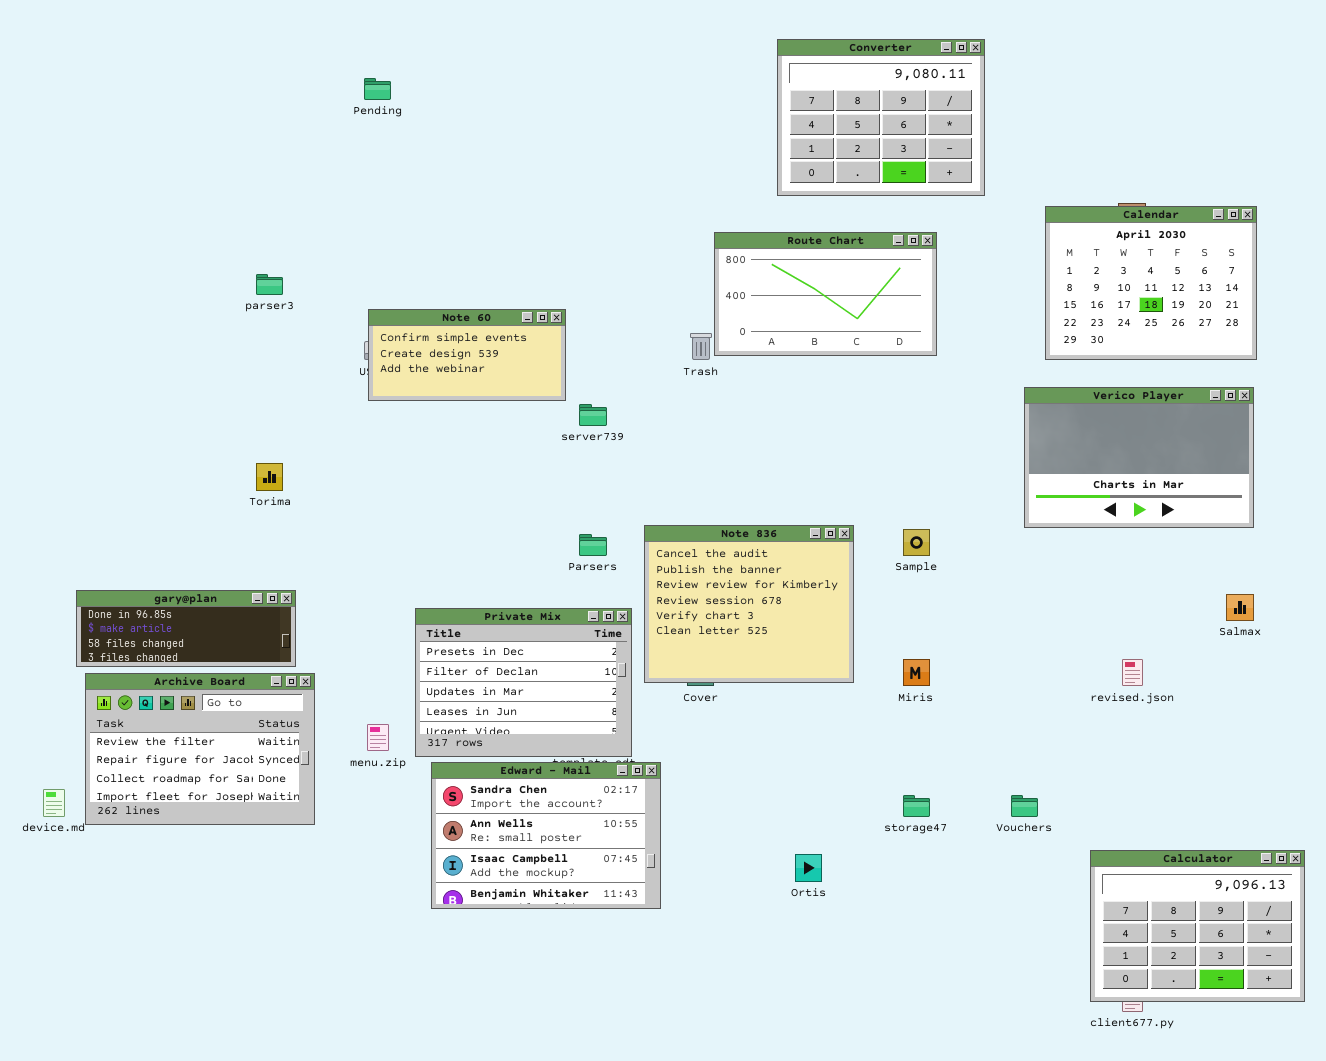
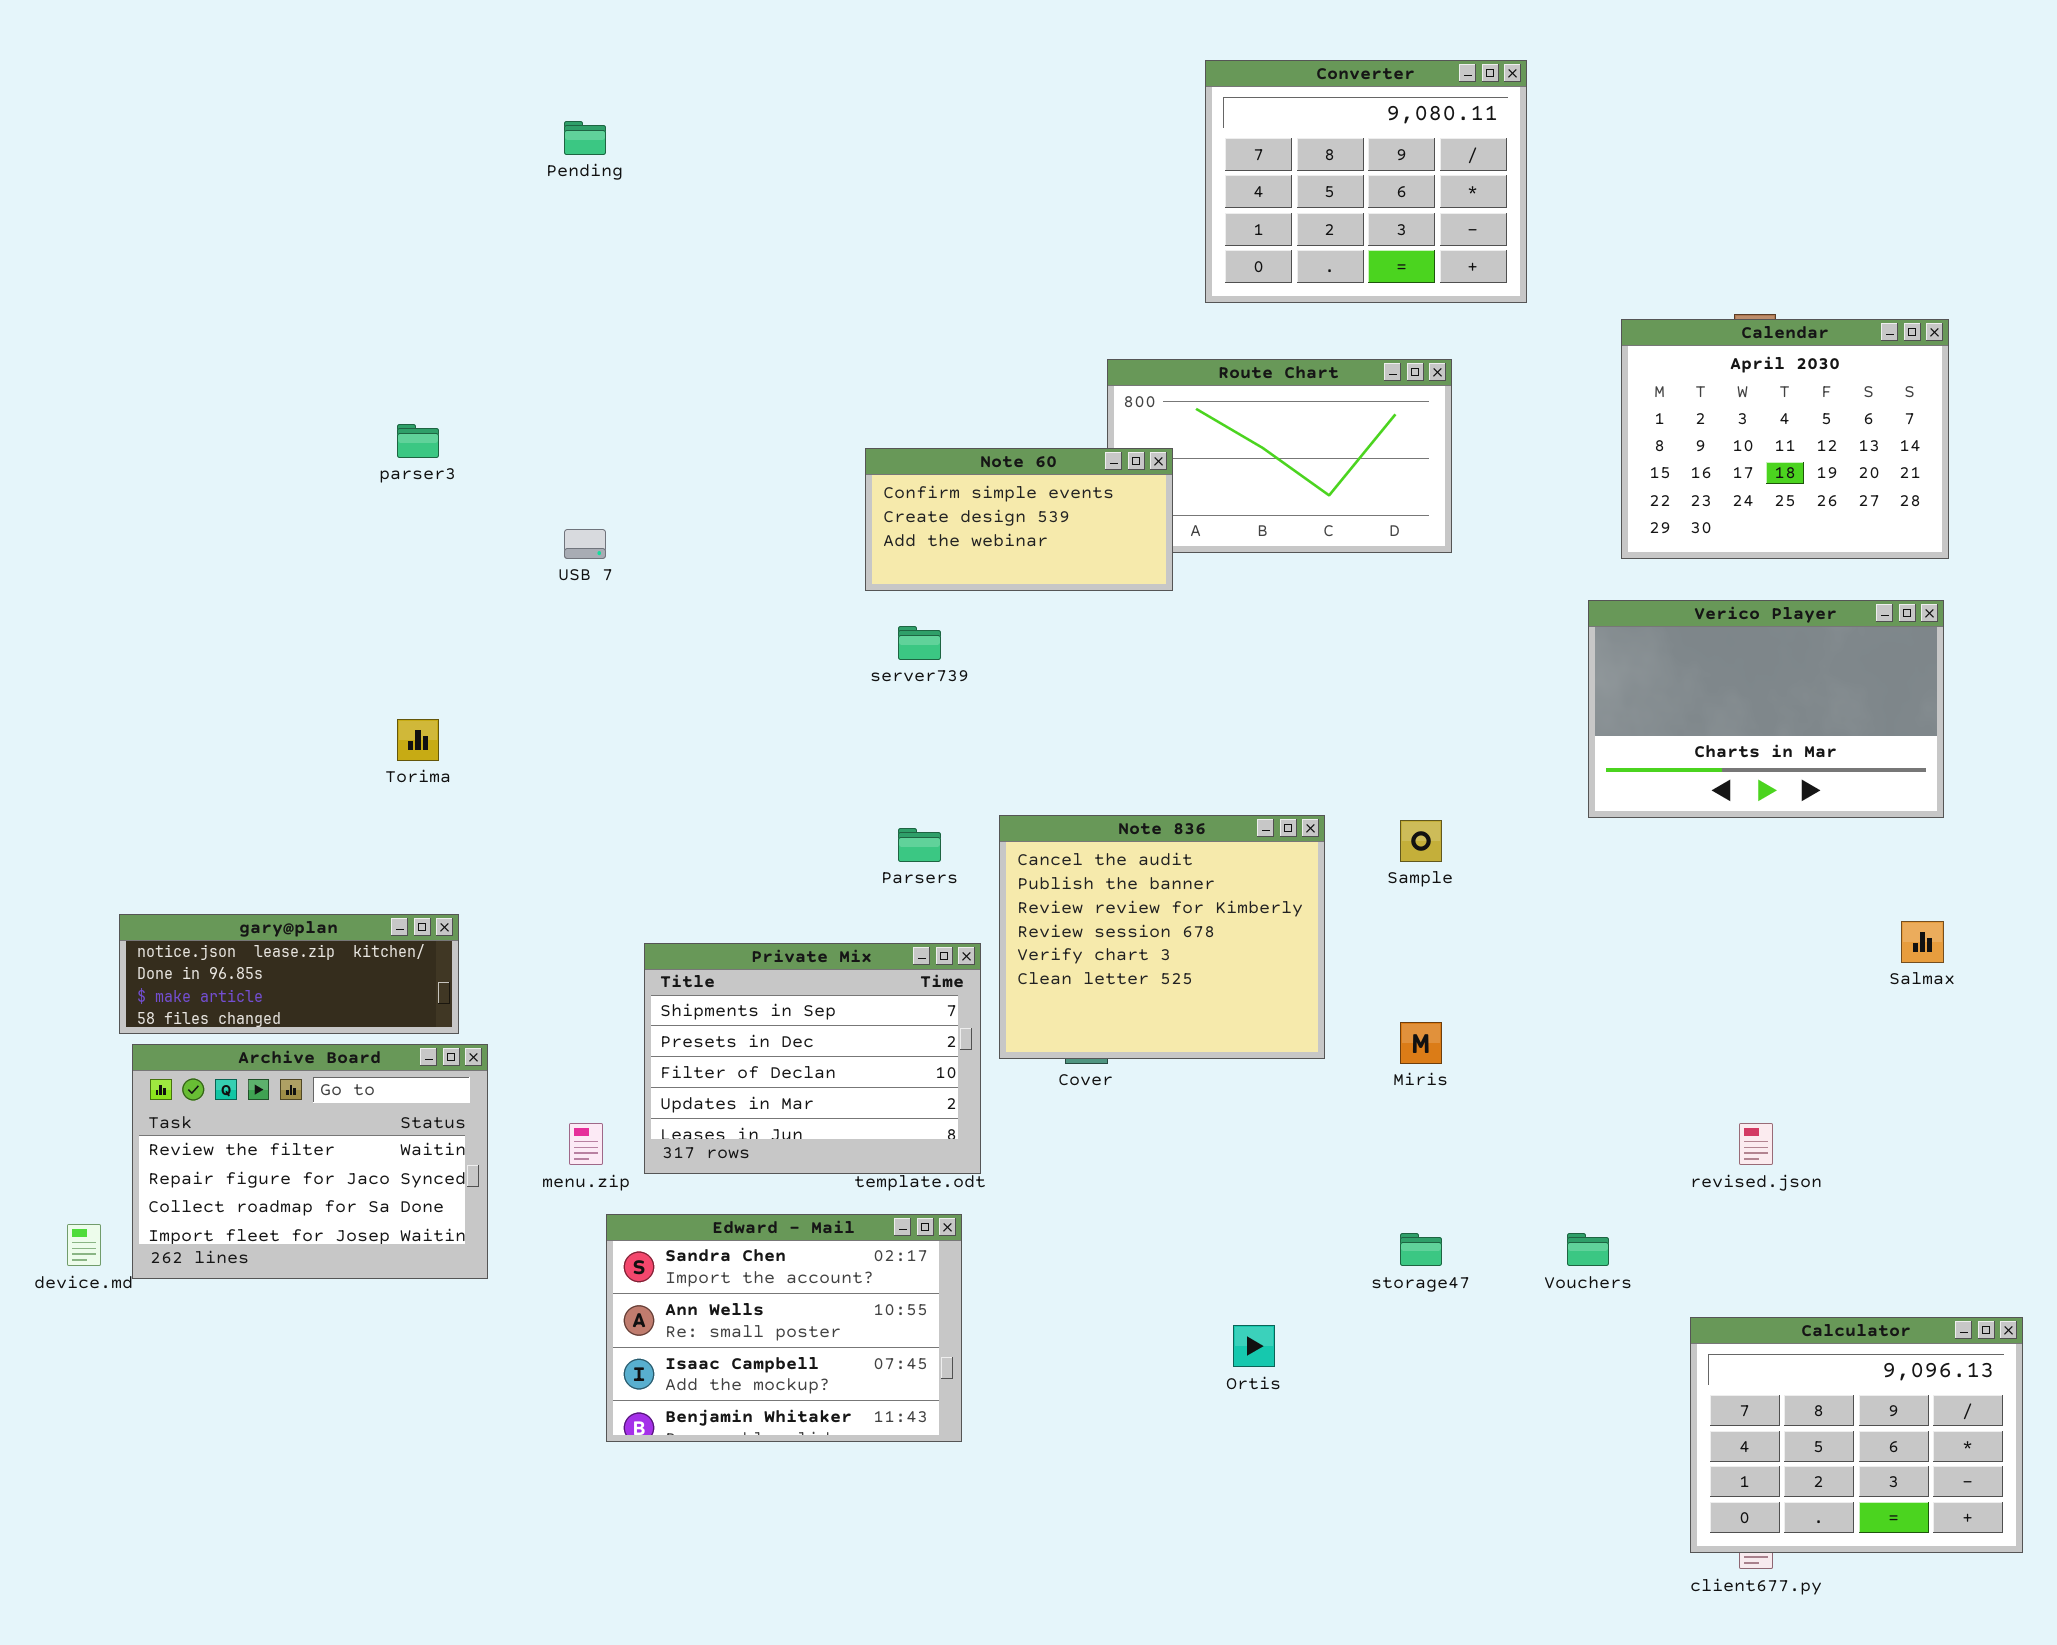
Note 60: [368,309,566,401] -> [865,448,1173,591], moved
gary@plan: [76,590,296,667] -> [119,914,459,1034], scrolled up 1 row
Private Mix: [415,608,632,757] -> [644,943,981,1174], scrolled up 1 row
revised.json: [1122,659,1143,686] -> [1739,1123,1773,1165], moved
Edward - Mail: [431,762,661,909] -> [606,1214,962,1442], moved

